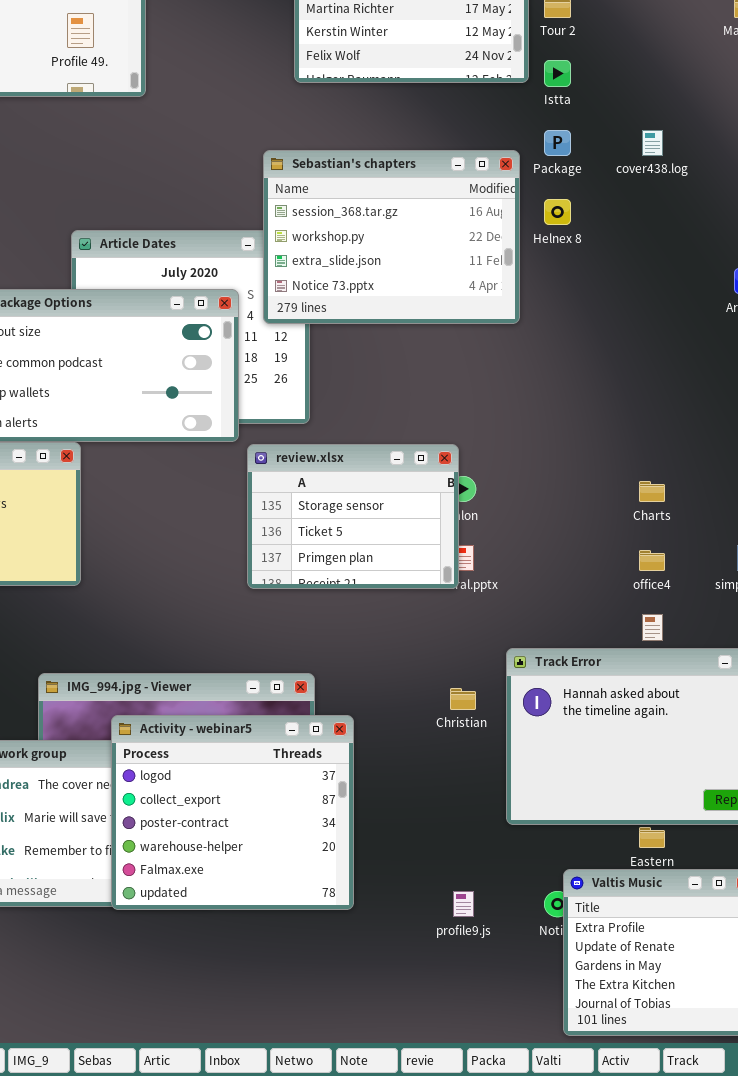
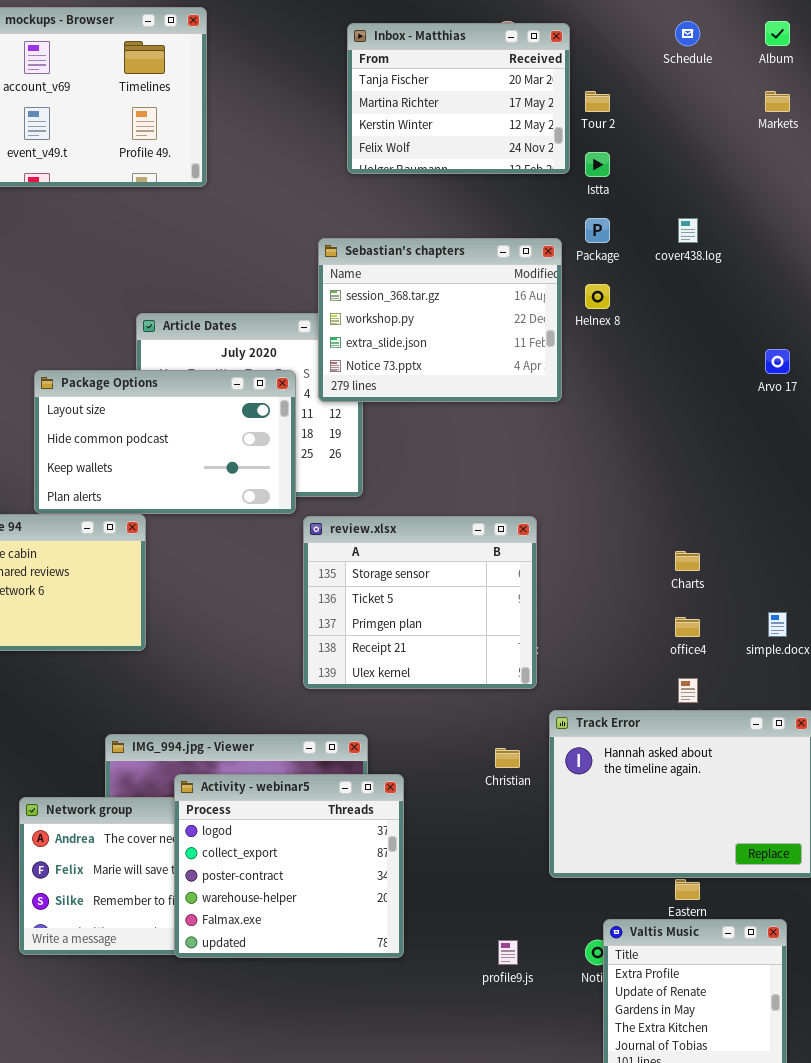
review.xlsx: [247,444,459,589] -> [303,516,537,689], resized

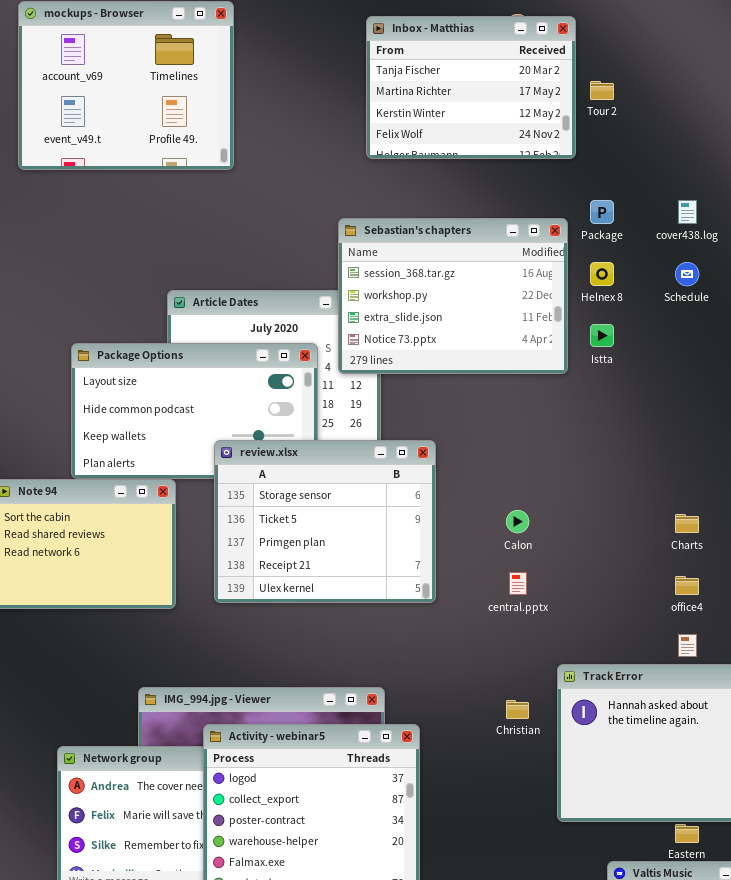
Schedule: [675,21,700,46] -> [675,262,699,286], moved
Istta: [585,152,610,177] -> [590,324,614,347], moved
review.xlsx: [303,516,537,689] -> [214,440,436,603], moved

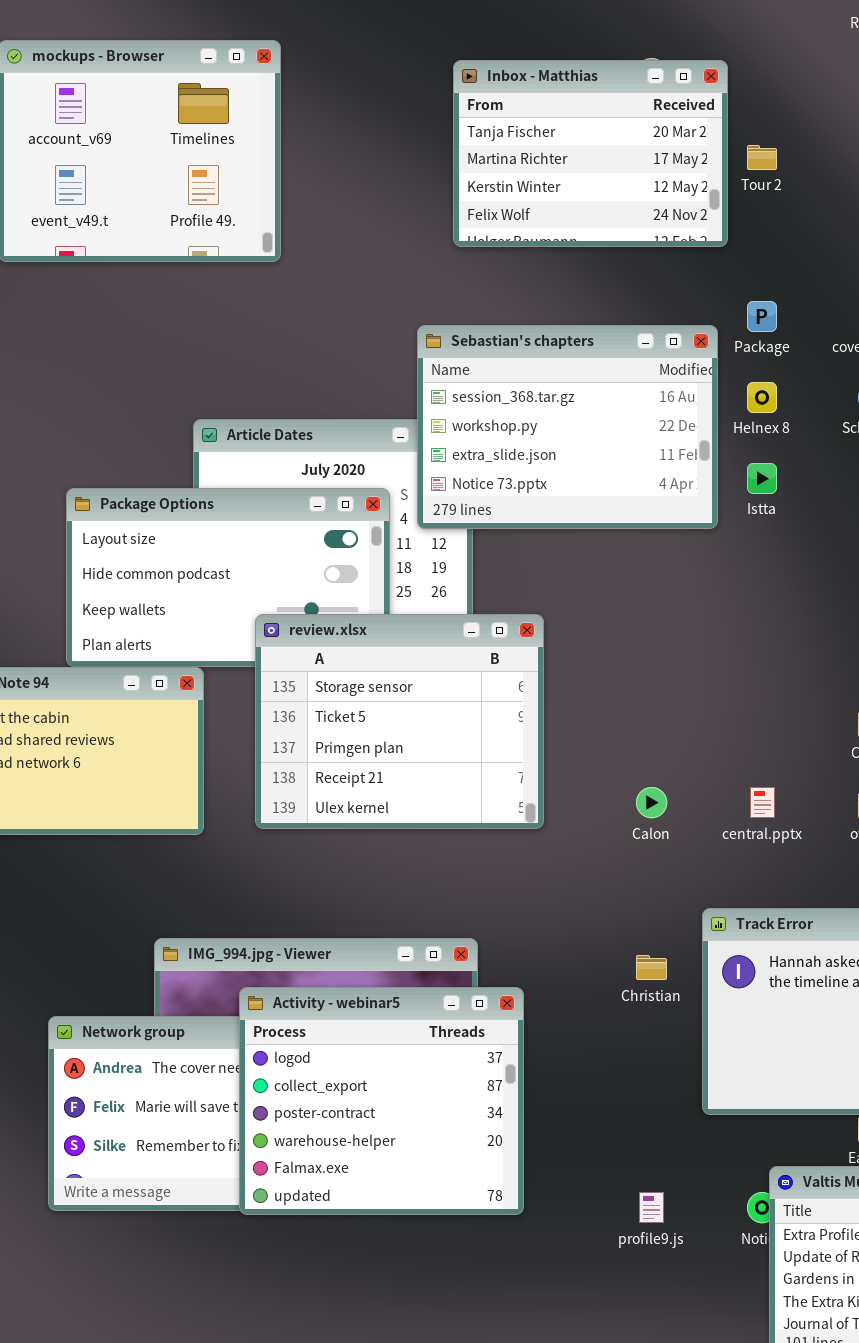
Calon: [506,510,529,533] -> [636,787,667,818], moved
central.pptx: [509,572,527,595] -> [750,787,775,818], moved

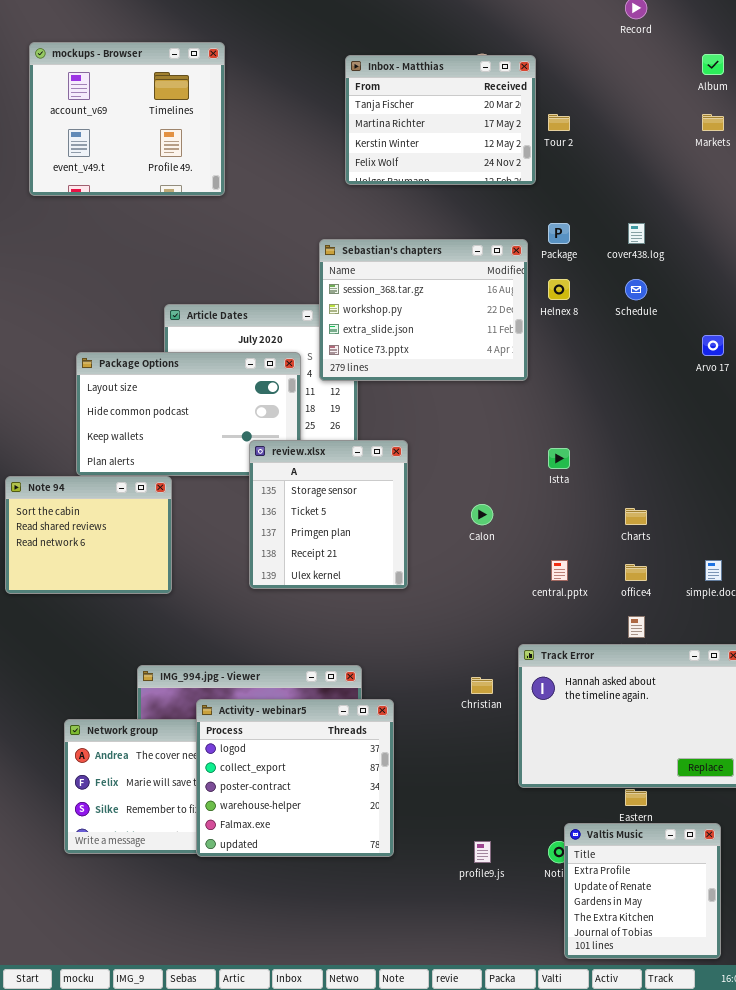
Istta: [747,463,777,494] -> [548,448,570,469], moved
review.xlsx: [255,614,544,829] -> [249,440,408,589], resized
Calon: [636,787,667,818] -> [471,504,493,525], moved

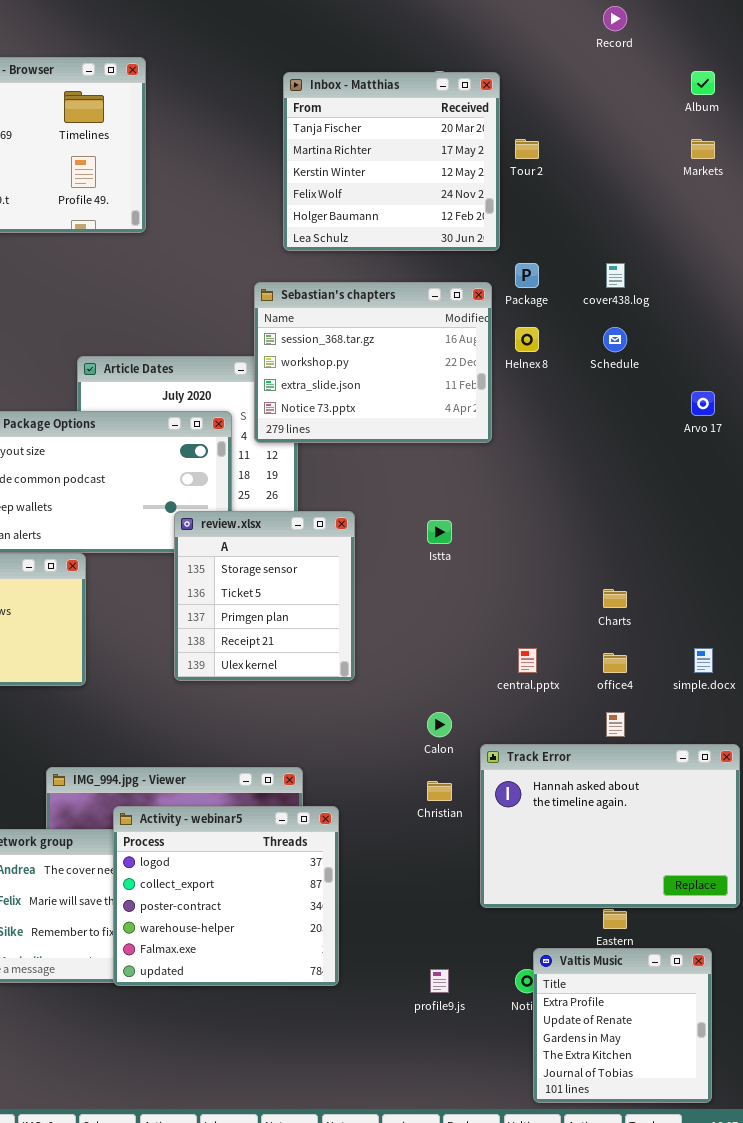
Inbox - Matthias: [345,55,536,185] -> [283,72,500,251], resized
Istta: [548,448,570,469] -> [427,520,452,544], moved
Calon: [471,504,493,525] -> [427,712,452,737], moved

